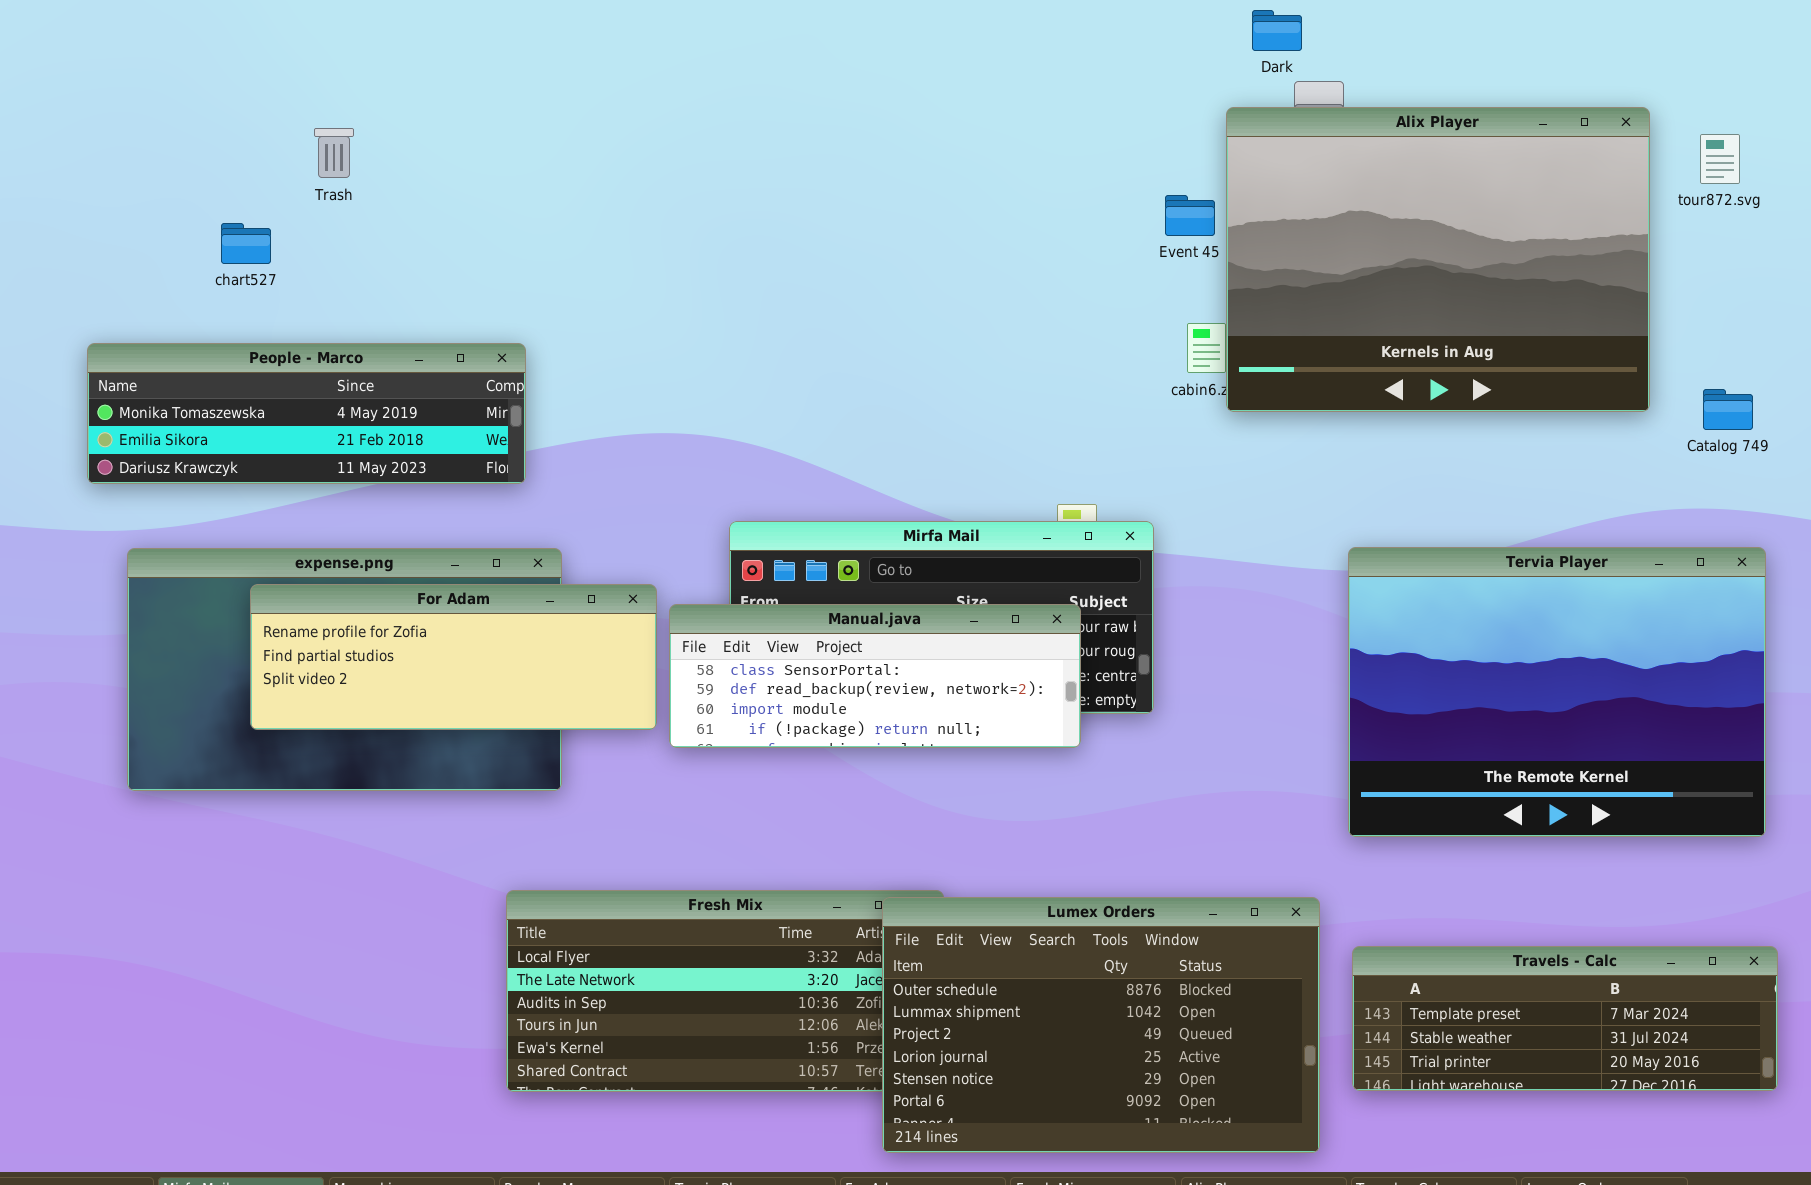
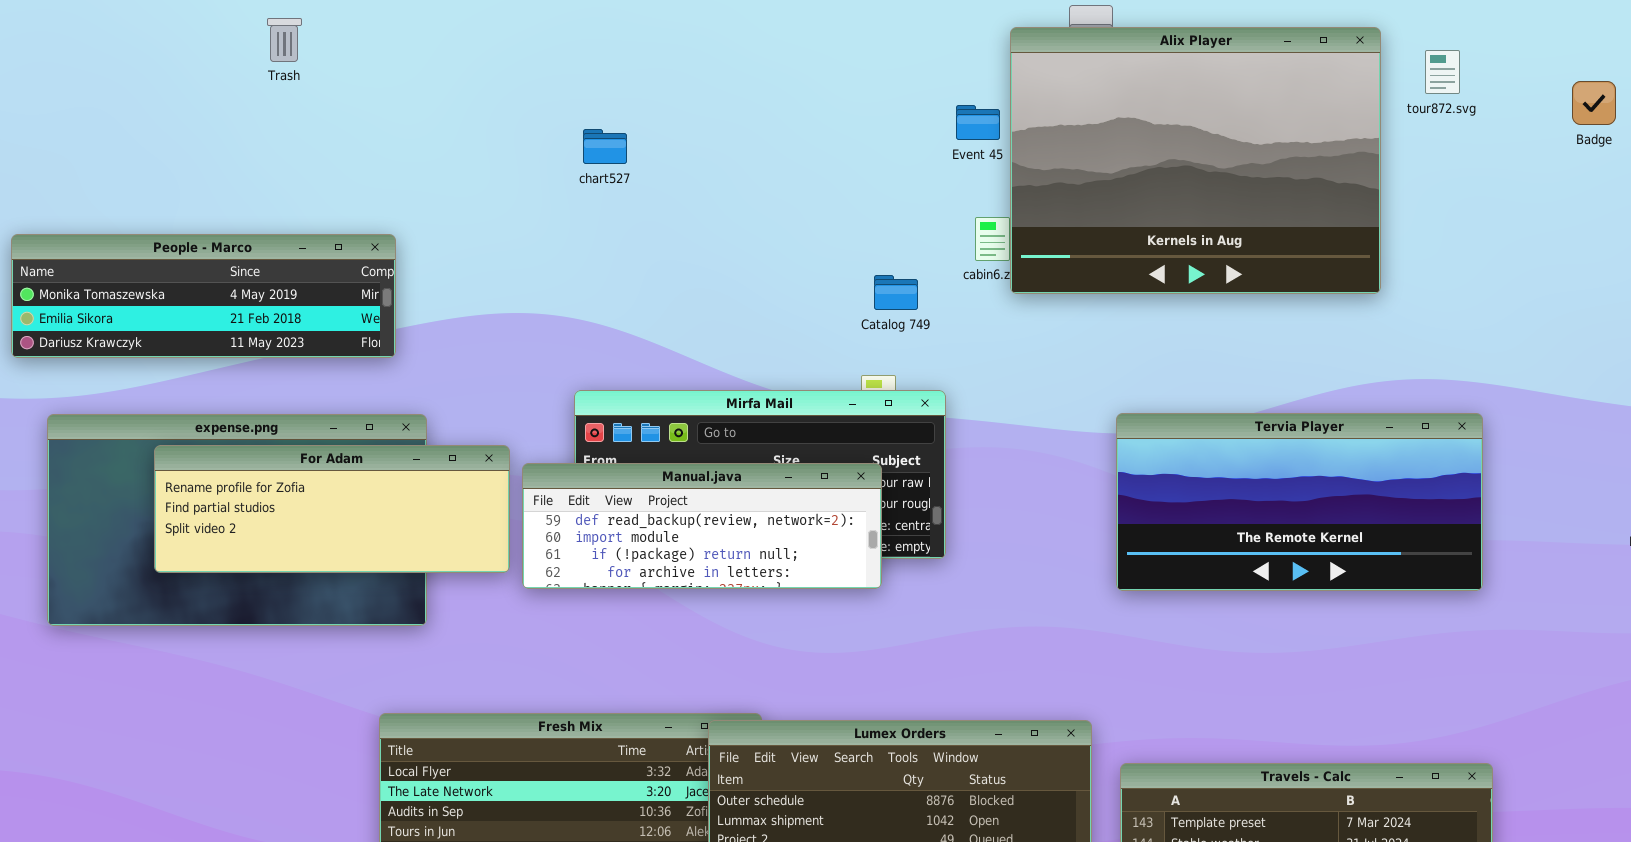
Trash: [314,128,354,178] -> [267,18,302,62], moved
chart527: [221,223,271,264] -> [583,129,627,164], moved
Catalog 749: [1703,389,1753,430] -> [874,275,918,310], moved
Tervia Player: [1348,547,1766,837] -> [1116,413,1483,591], resized
Manual.java: [669,604,1081,748] -> [522,463,882,589], scrolled down 1 row

